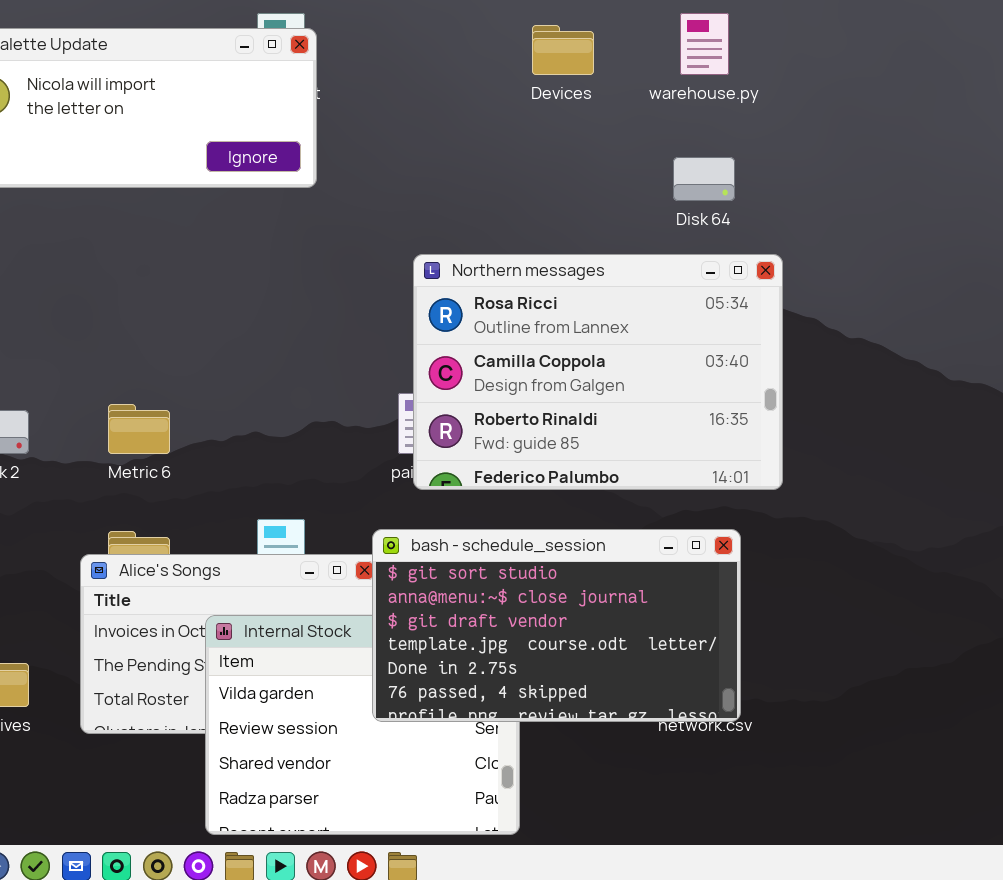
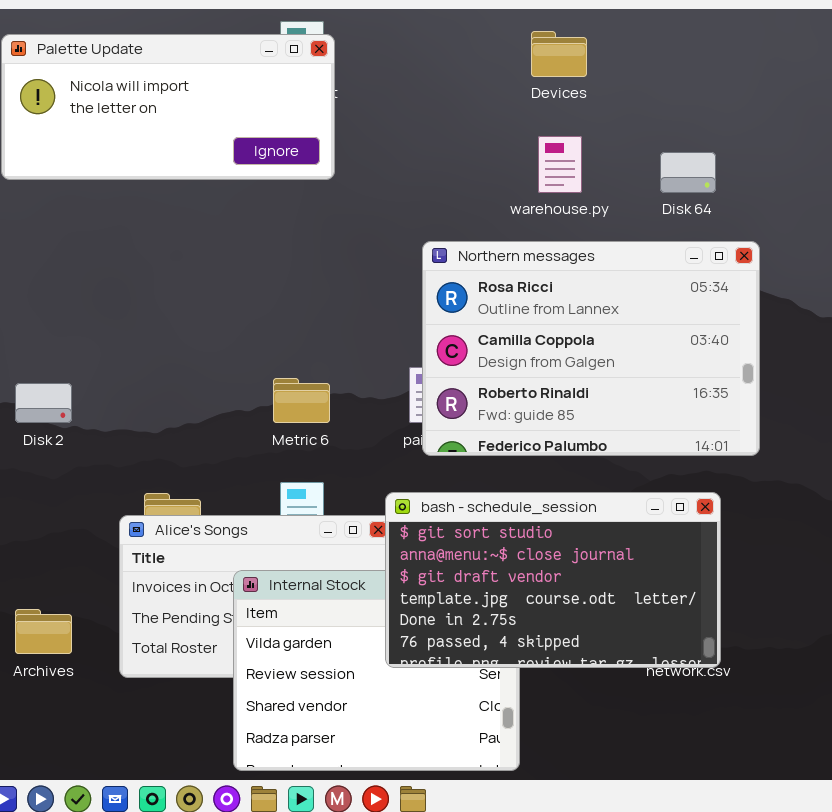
warehouse.py: [680,13,729,75] -> [538,136,582,193], moved
Metric 6: [108,404,170,454] -> [273,378,330,423], moved

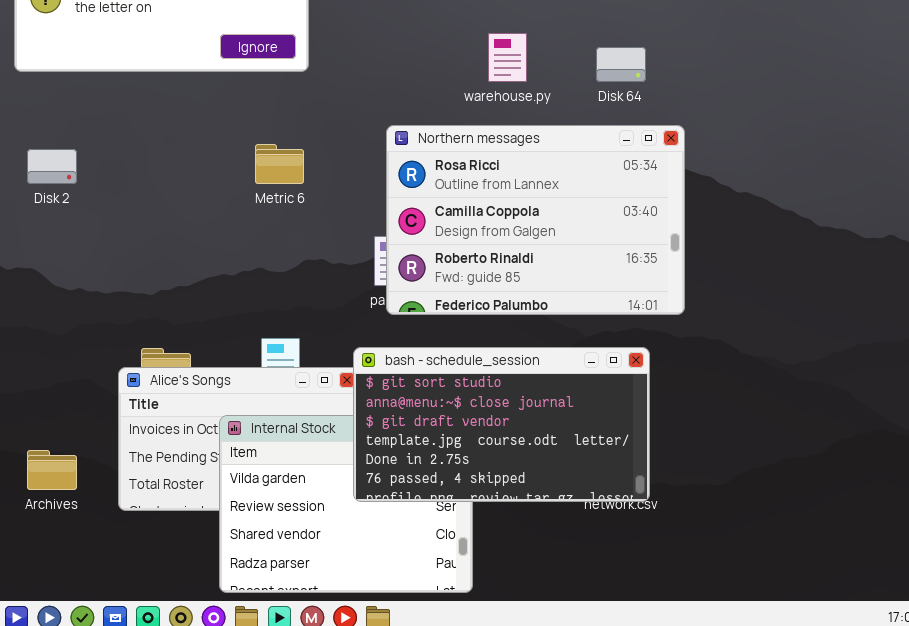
Metric 6: [273,378,330,423] -> [255,144,304,184], moved
Disk 2: [15,383,72,423] -> [27,149,77,184], moved

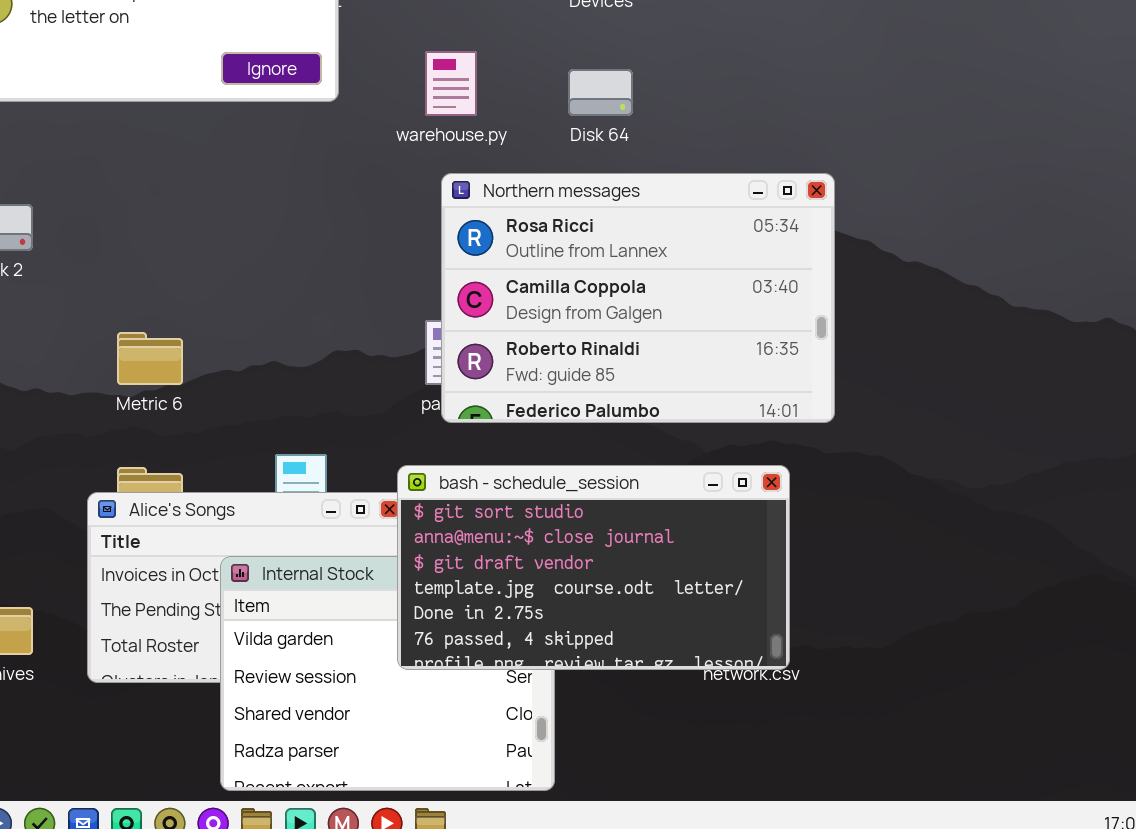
warehouse.py: [488,33,527,82] -> [425,51,477,116], moved
Disk 64: [596,47,646,82] -> [568,69,633,116], moved
Metric 6: [255,144,304,184] -> [117,332,183,385], moved

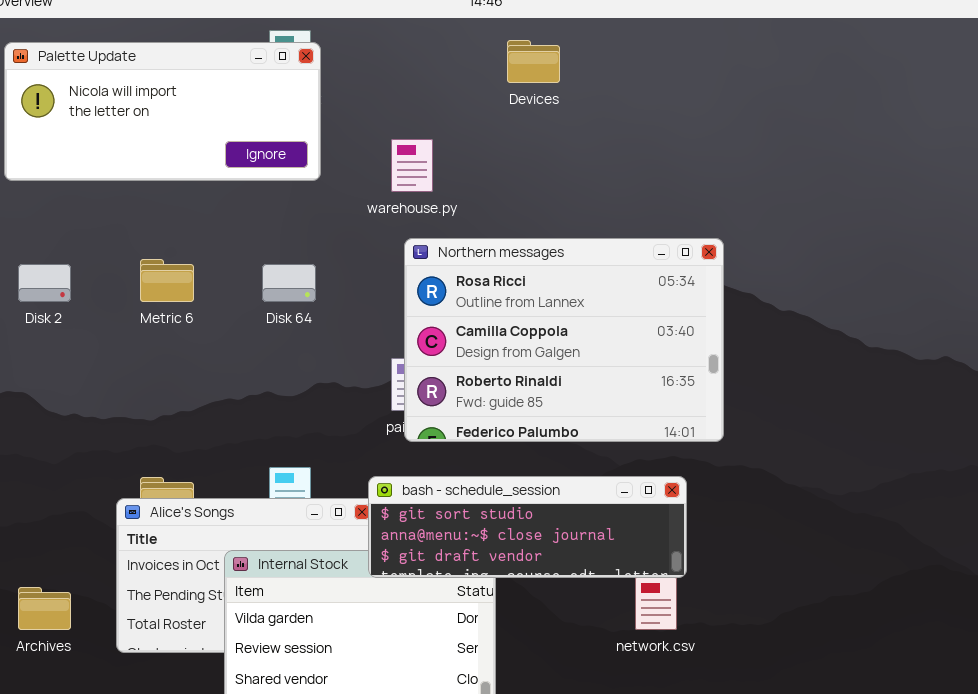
Disk 64: [568,69,633,116] -> [262,264,316,302], moved
Metric 6: [117,332,183,385] -> [140,259,194,302], moved
bash - schedule_session: [397,465,790,670] -> [368,476,687,578], resized

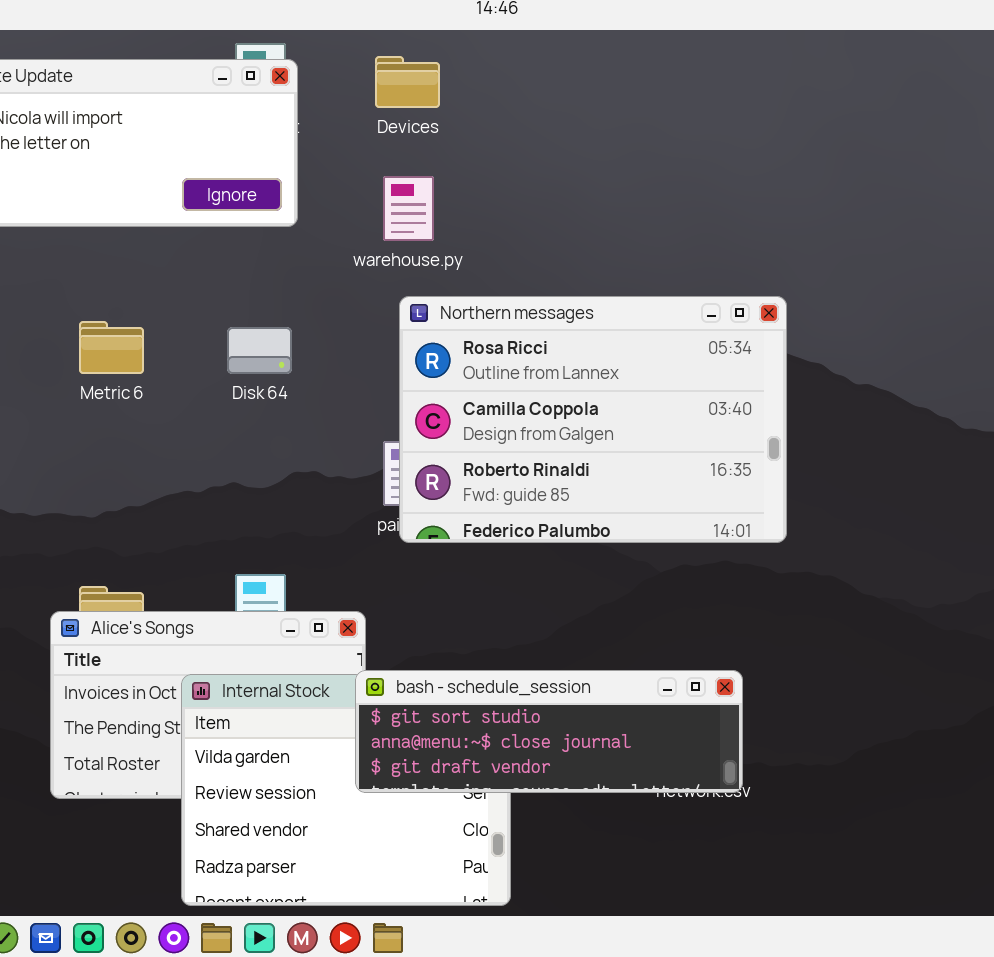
Devices: [507,40,560,83] -> [375,56,440,108], moved
bash - schedule_session: [368,476,687,578] -> [355,670,743,793], moved

